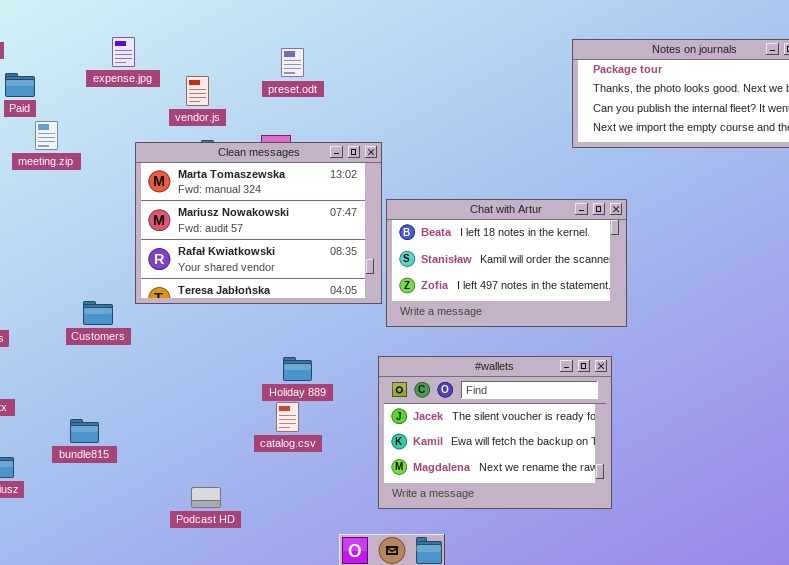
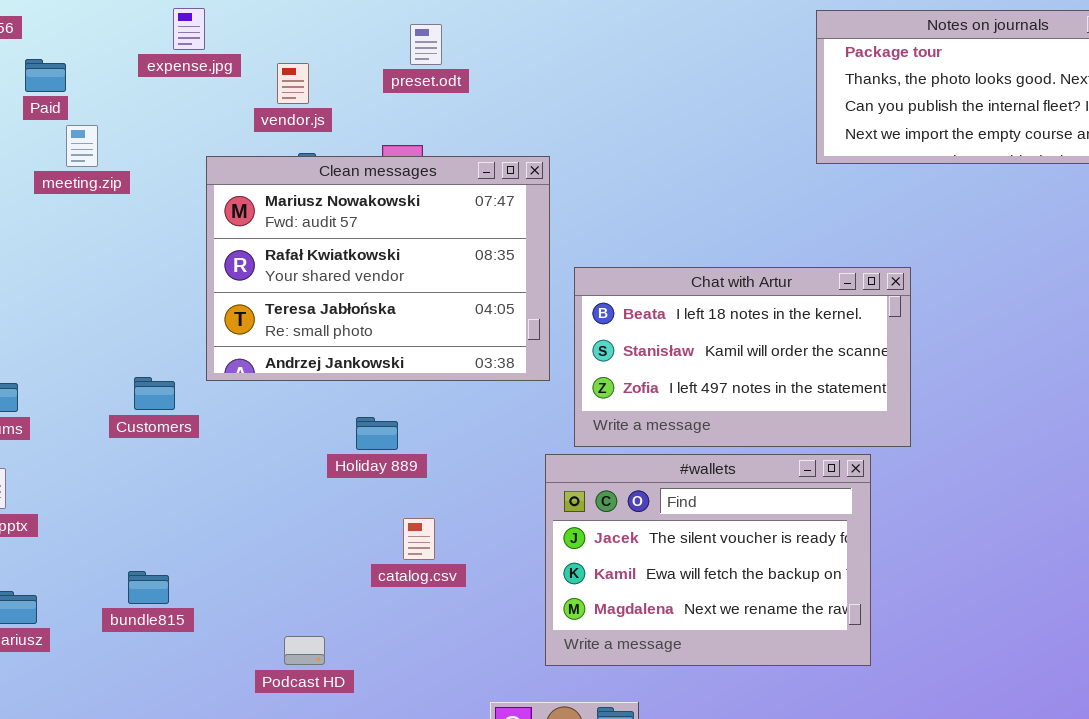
Clean messages: [135,142,382,304] -> [206,156,550,381], scrolled down 1 row
Chat with Artur: [386,199,627,327] -> [574,267,911,447], moved
Holiday 889: [283,357,312,381] -> [356,417,398,450], moved
bundle815: [70,419,99,443] -> [128,571,169,604], moved

